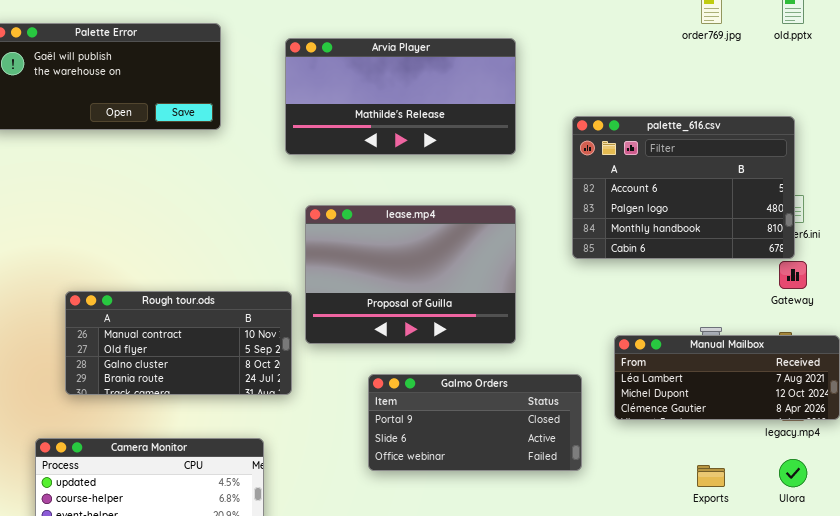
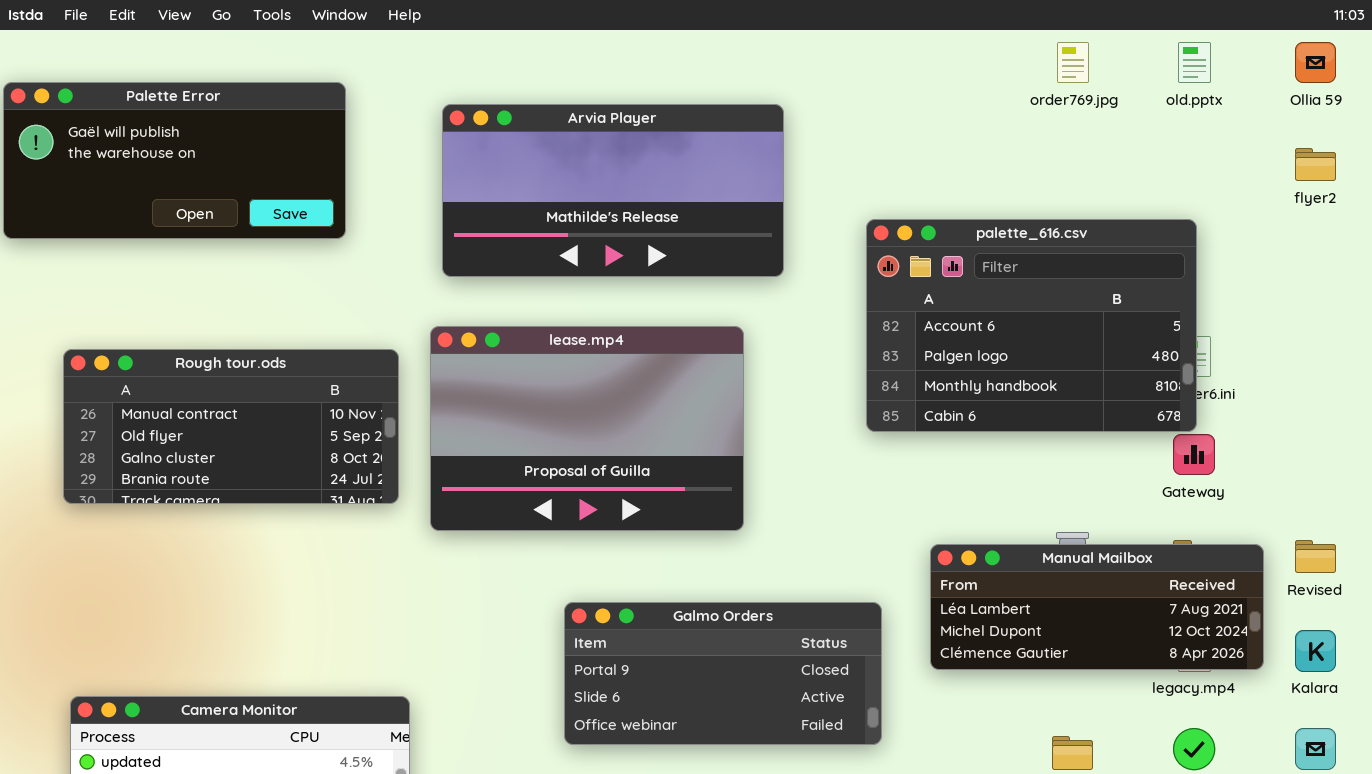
lease.mp4: [305,205,516,344] -> [430,326,744,531], moved
Rough tour.ods: [65,291,292,395] -> [63,349,399,504], moved

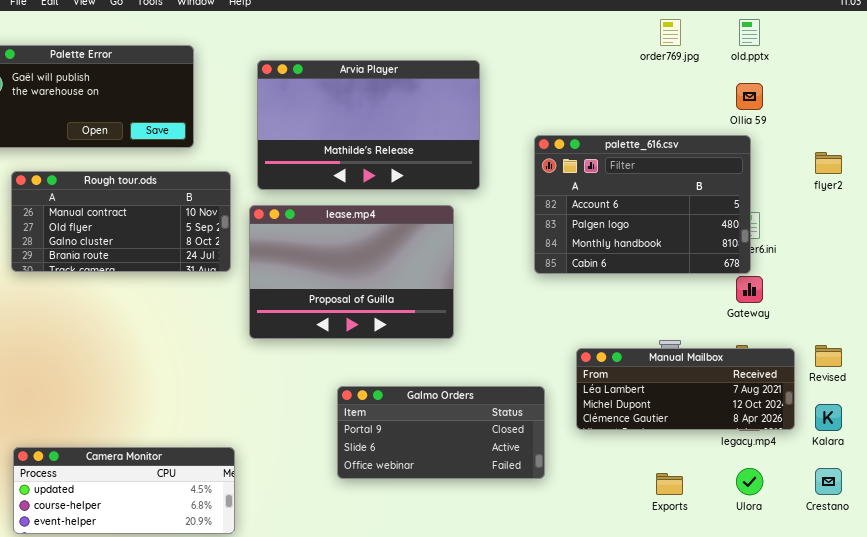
Ollia 59: [1295,42,1336,83] -> [736,83,763,110], moved
Arvia Player: [442,104,784,277] -> [257,60,480,190], resized
flyer2: [1295,148,1336,181] -> [815,152,842,174], moved
Rough tour.ods: [63,349,399,504] -> [11,171,231,272], moved

